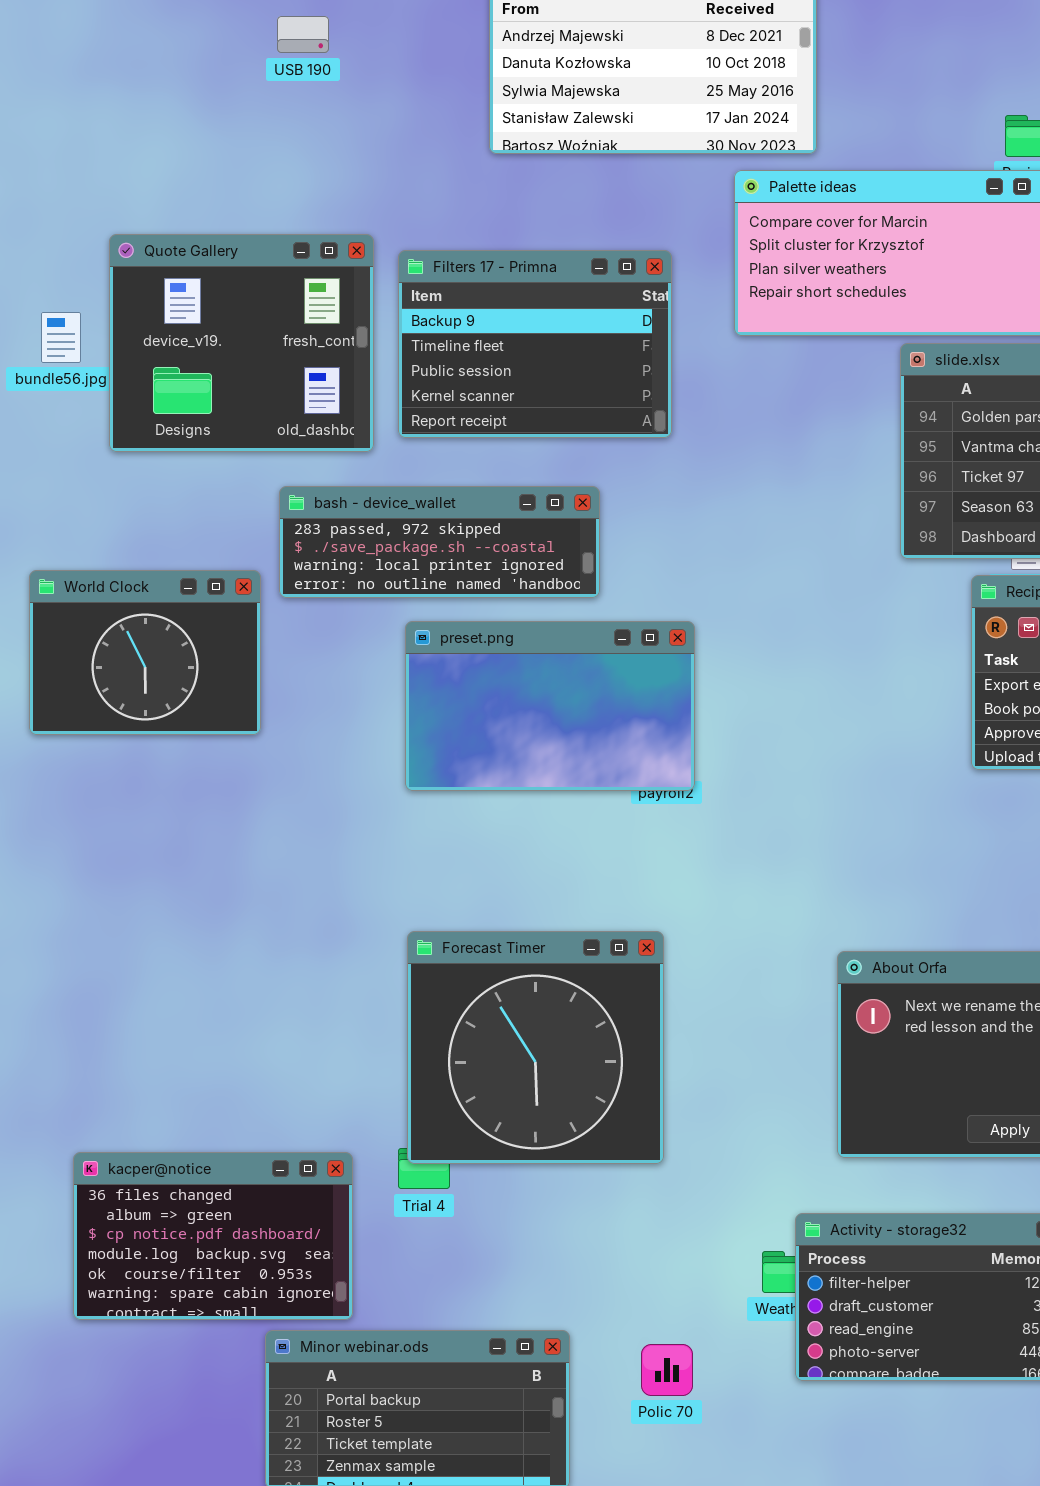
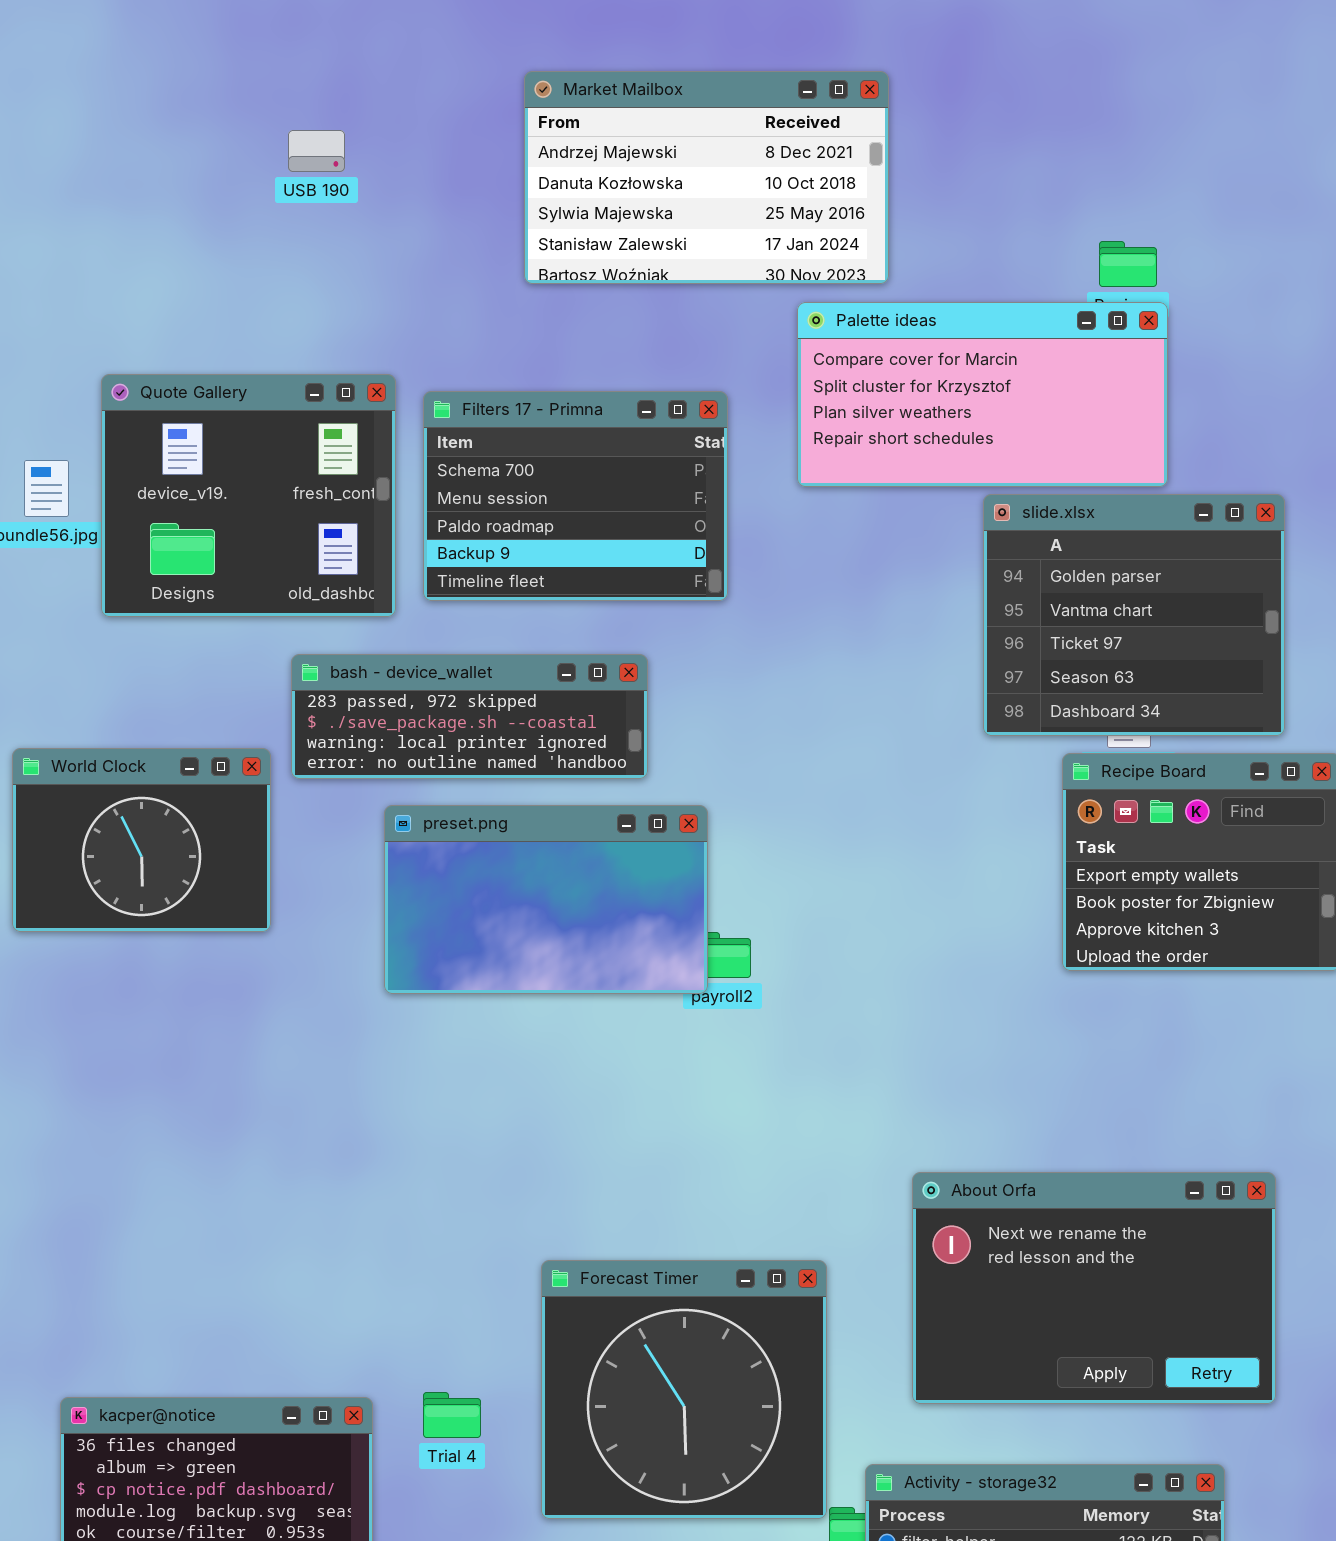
Filters 17 - Primna: [398,250,672,438] -> [423,391,728,601], scrolled up 3 rows
preset.png: [405,621,695,791] -> [384,805,708,994], moved
Forecast Timer: [407,931,664,1164] -> [541,1260,827,1519], moved

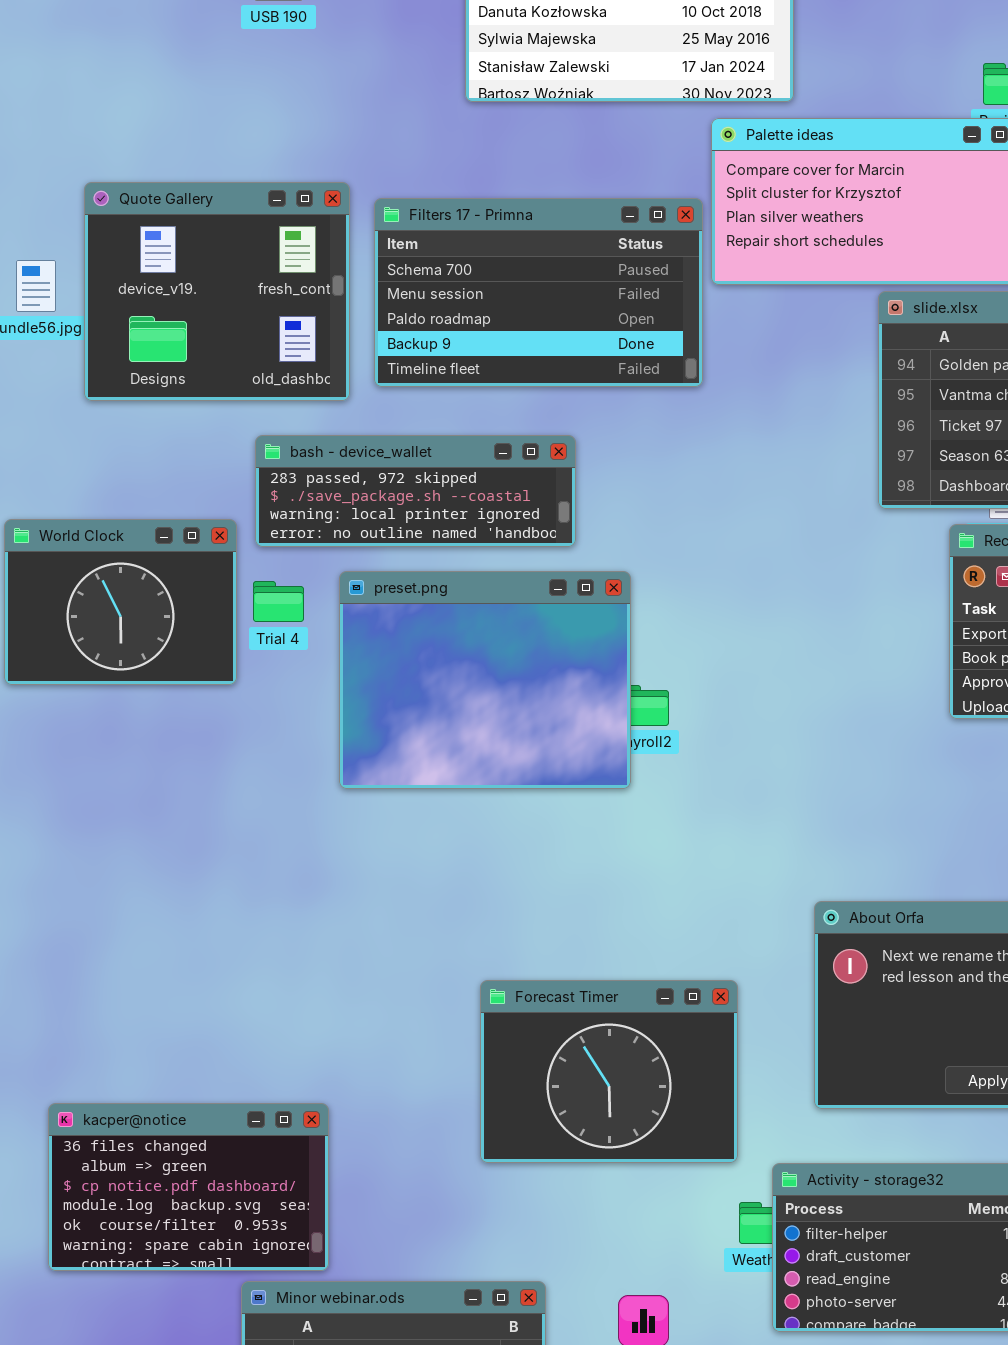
Filters 17 - Primna: [423,391,728,601] -> [374,198,703,387], resized
preset.png: [384,805,708,994] -> [339,571,631,789], resized
Forecast Timer: [541,1260,827,1519] -> [480,980,738,1163], resized
Trial 4: [423,1392,481,1438] -> [253,581,304,622], moved

